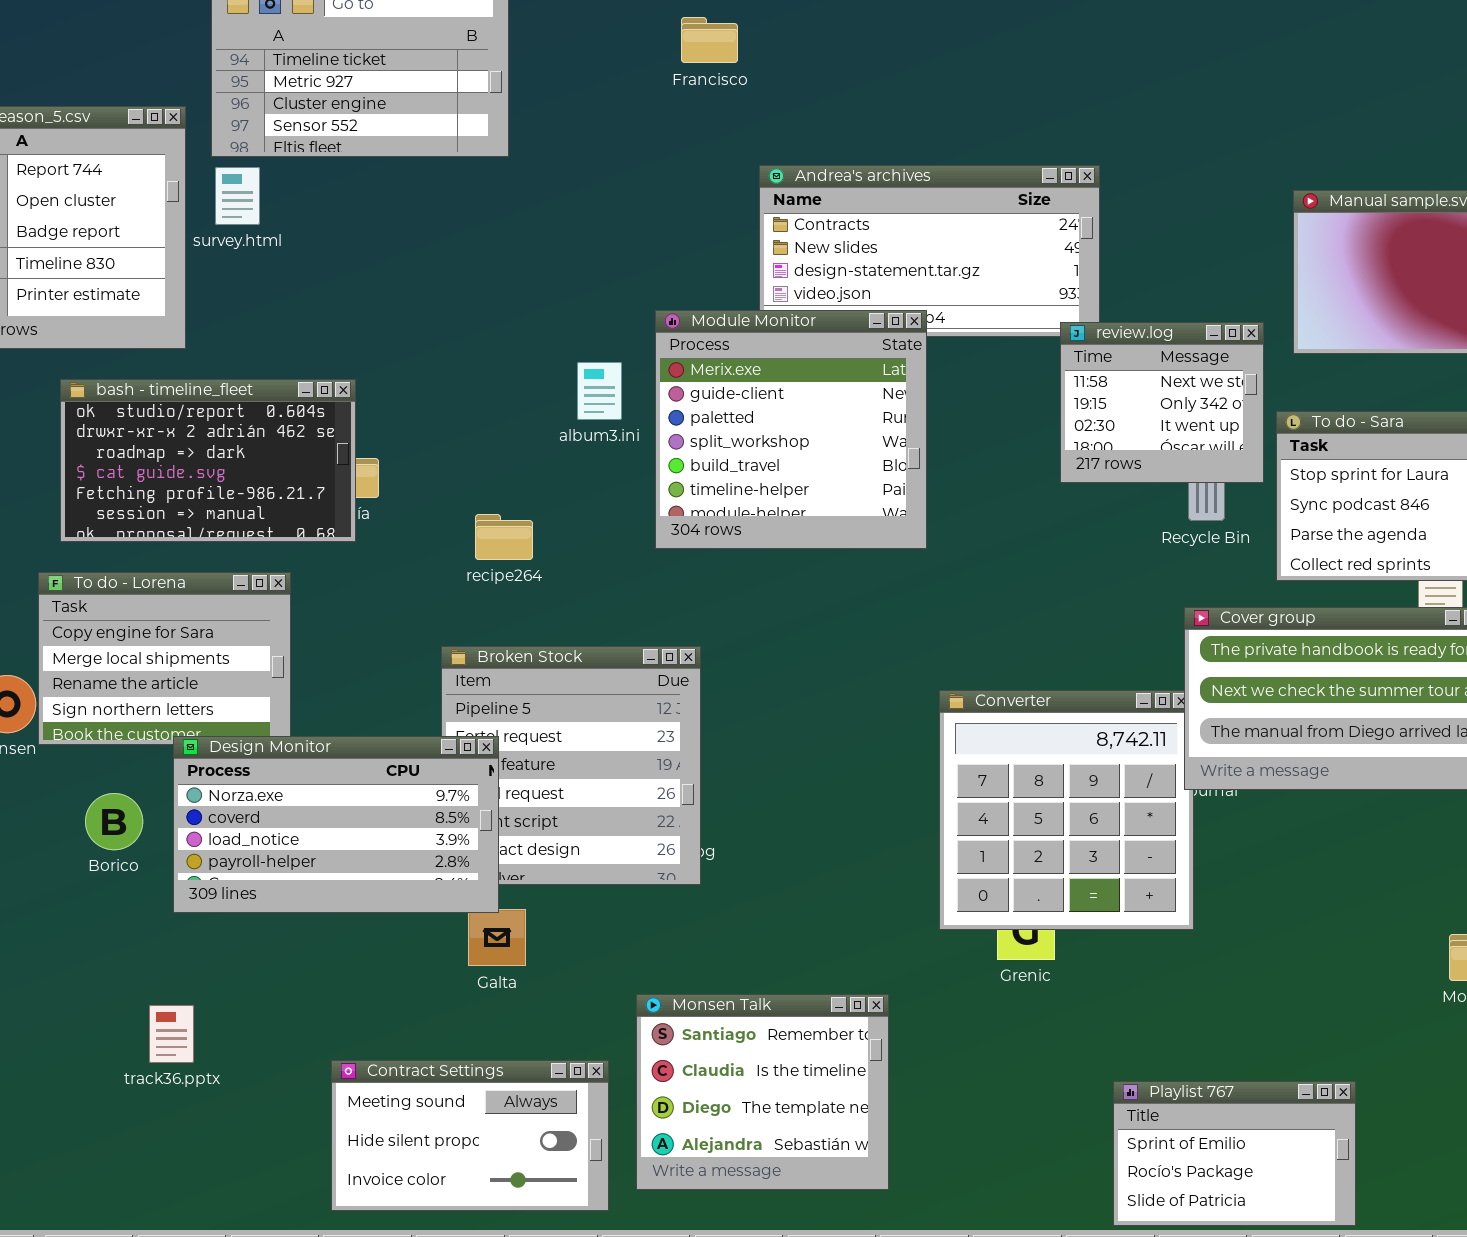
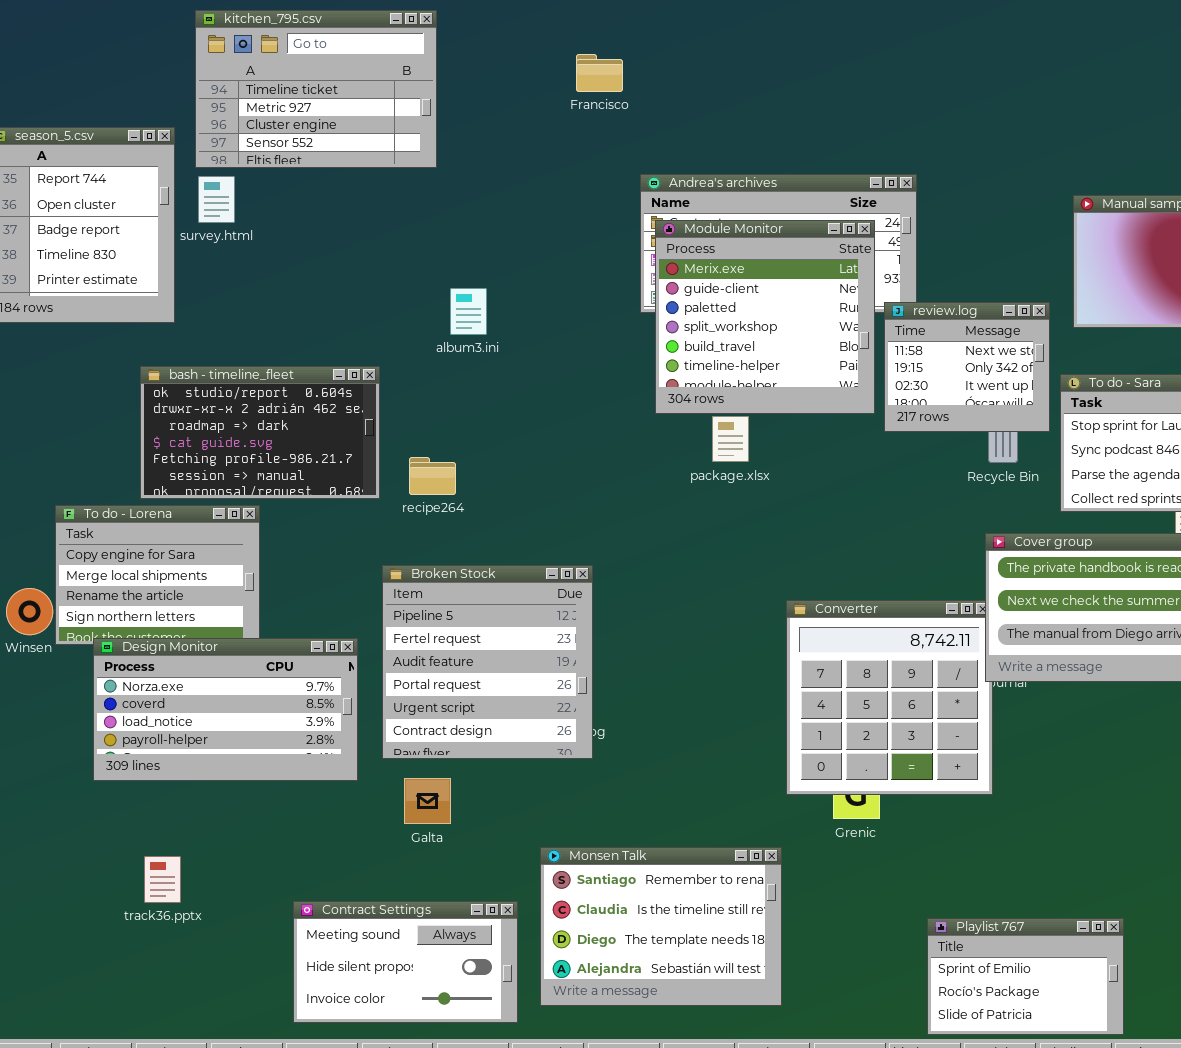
Module Monitor: [655,310,927,549] -> [655,220,875,414], moved
album3.ini: [577,362,622,420] -> [450,288,487,335], moved
bash - timeline_fleet: [60,379,356,542] -> [140,366,380,499], moved
Design Monitor: [173,736,499,913] -> [93,638,358,781], moved
Monsen Talk: [636,994,889,1190] -> [540,847,782,1006], resized

